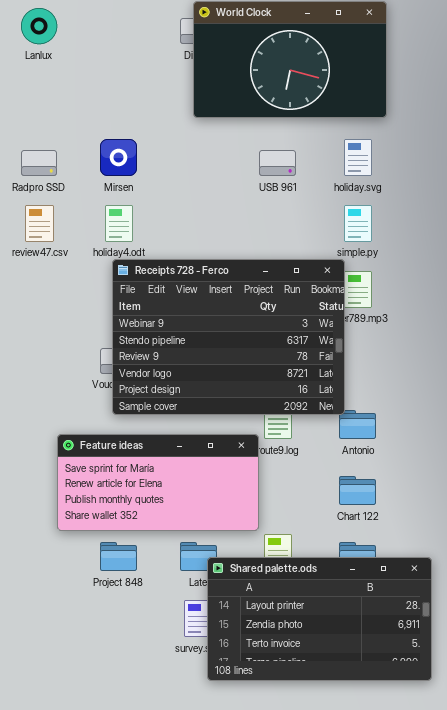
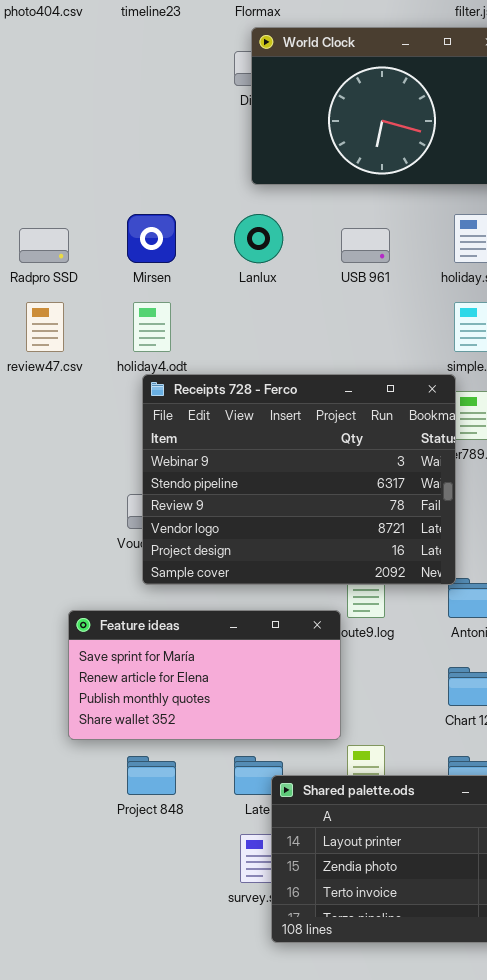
Lanlux: [21,8,57,44] -> [234,214,283,263], moved

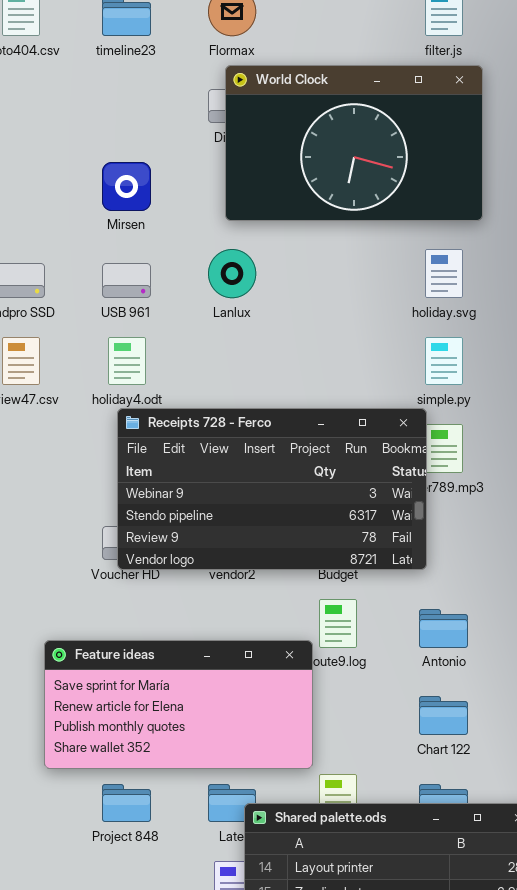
Mirsen: [127,214,176,263] -> [102,162,151,211], moved
USB 961: [341,228,390,263] -> [102,263,151,298], moved
Receipts 728 - Ferco: [142,374,456,585] -> [117,408,427,570], resized

